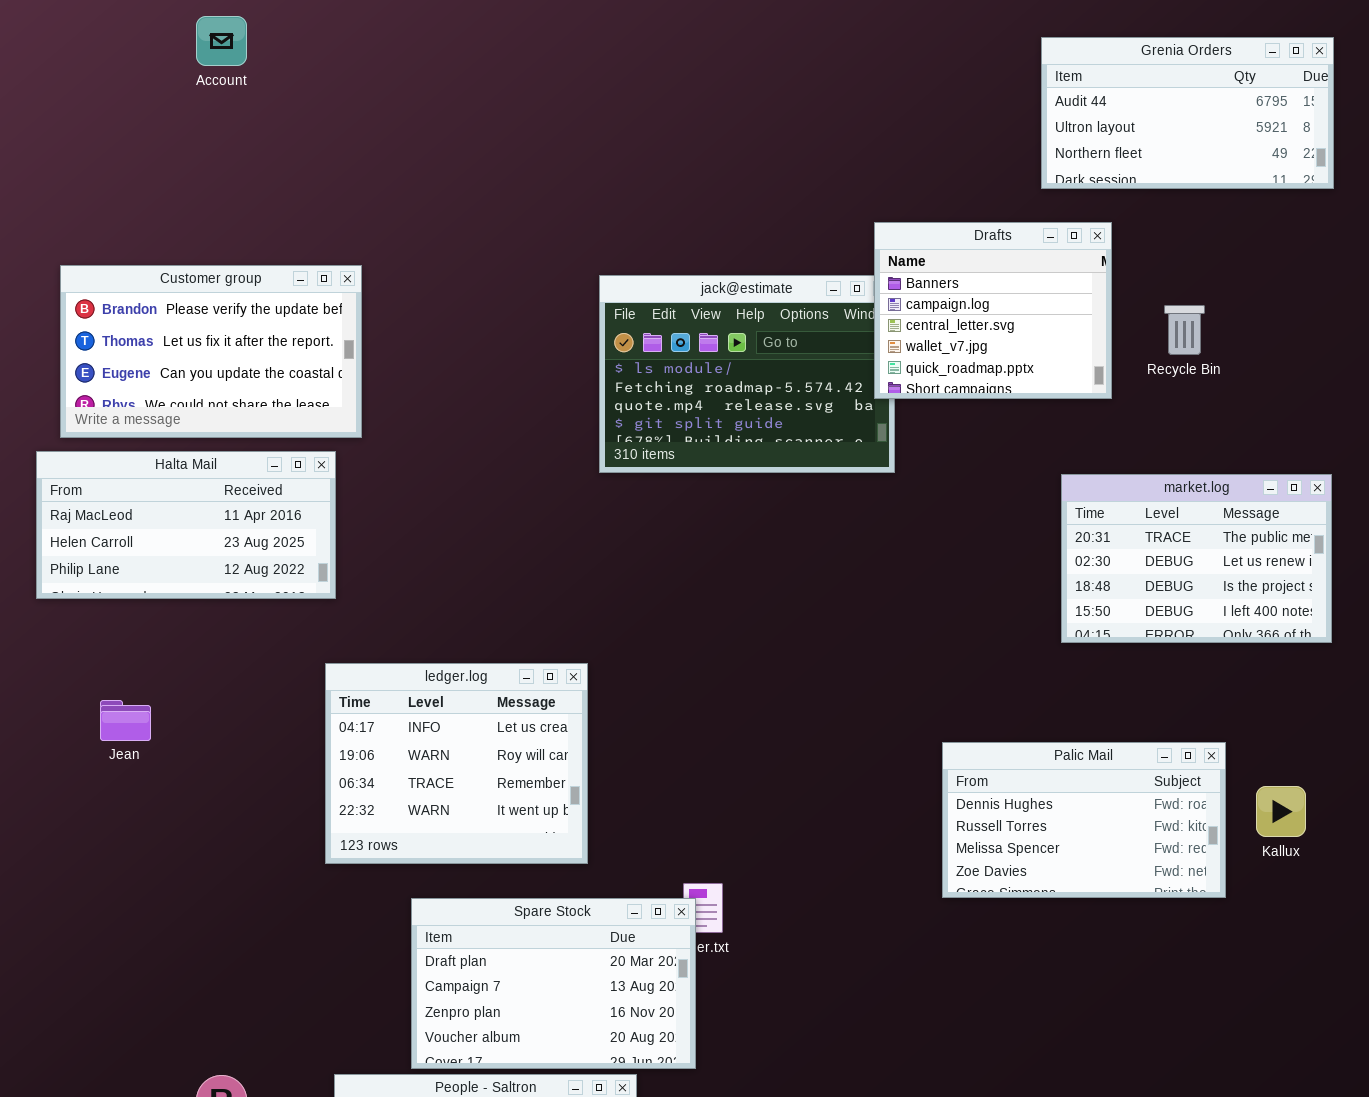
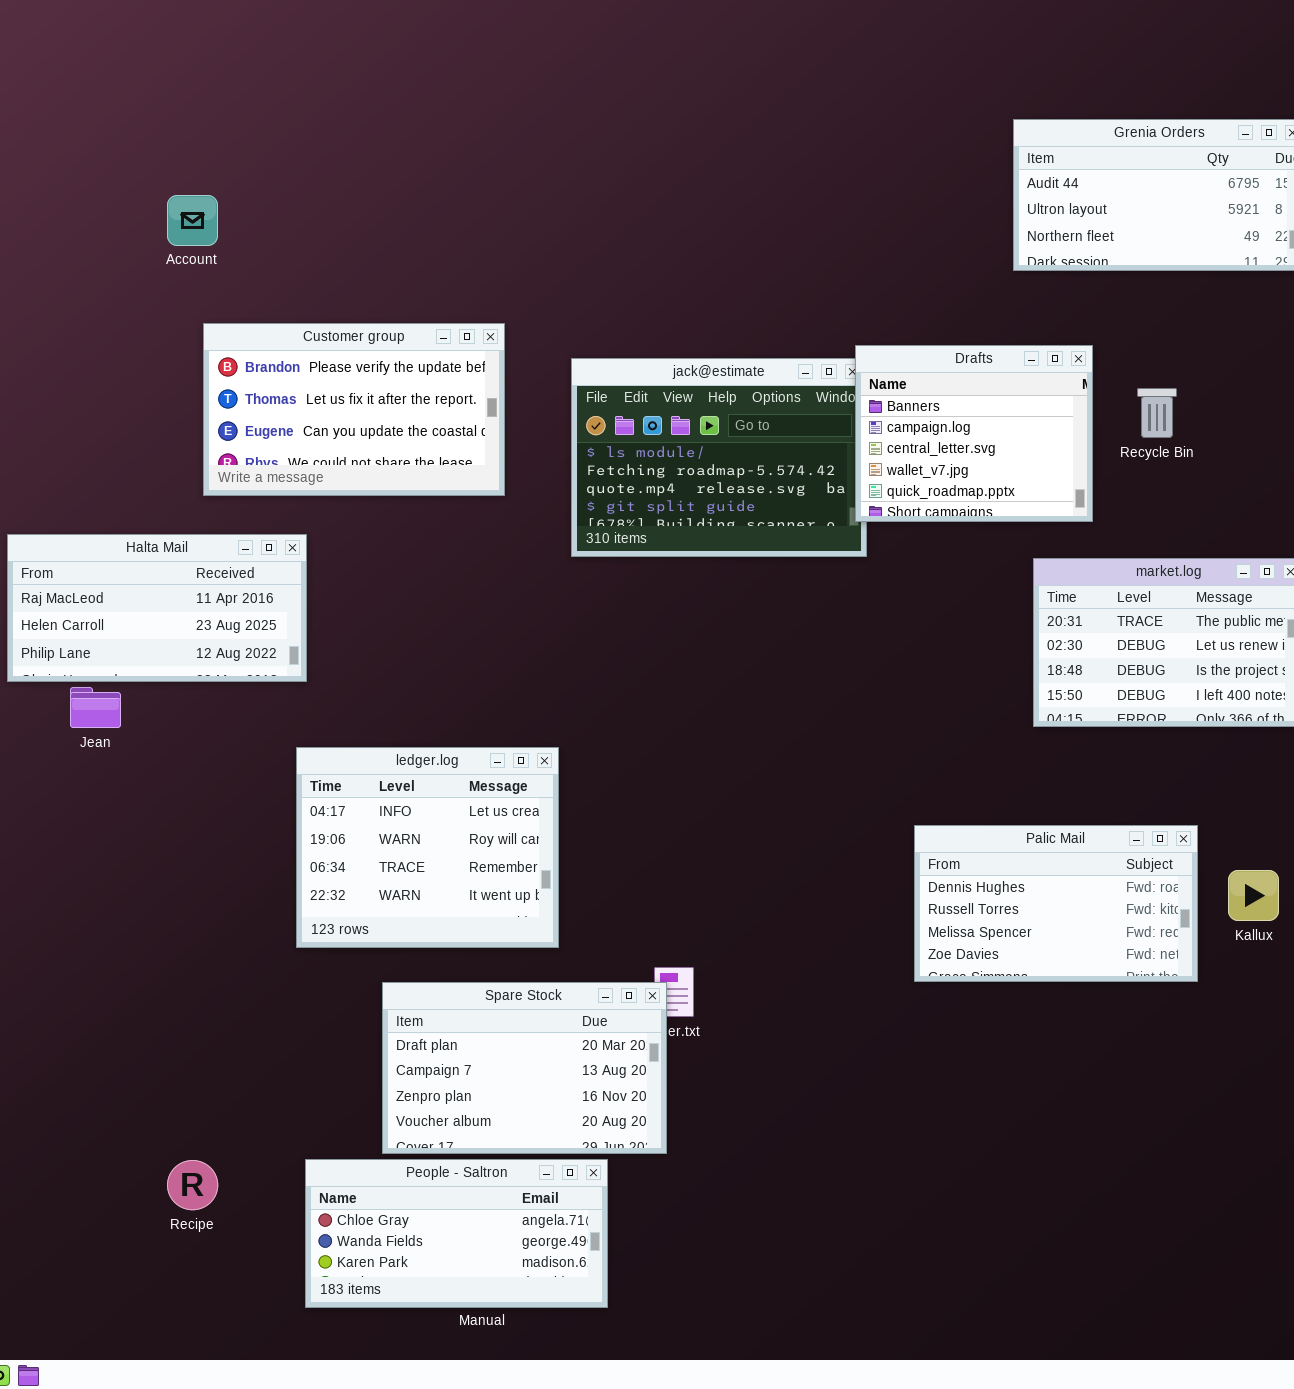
Account: [196,16,247,66] -> [167,195,218,246], moved
Drafts: [874,222,1112,399] -> [855,345,1093,522], moved
Customer group: [60,265,362,438] -> [203,323,505,496], moved
Jean: [100,700,151,741] -> [70,687,121,728], moved

